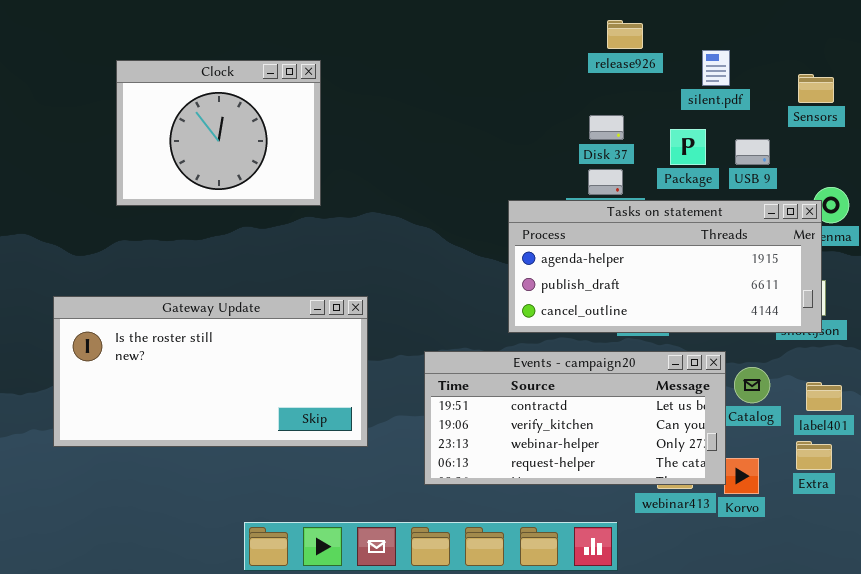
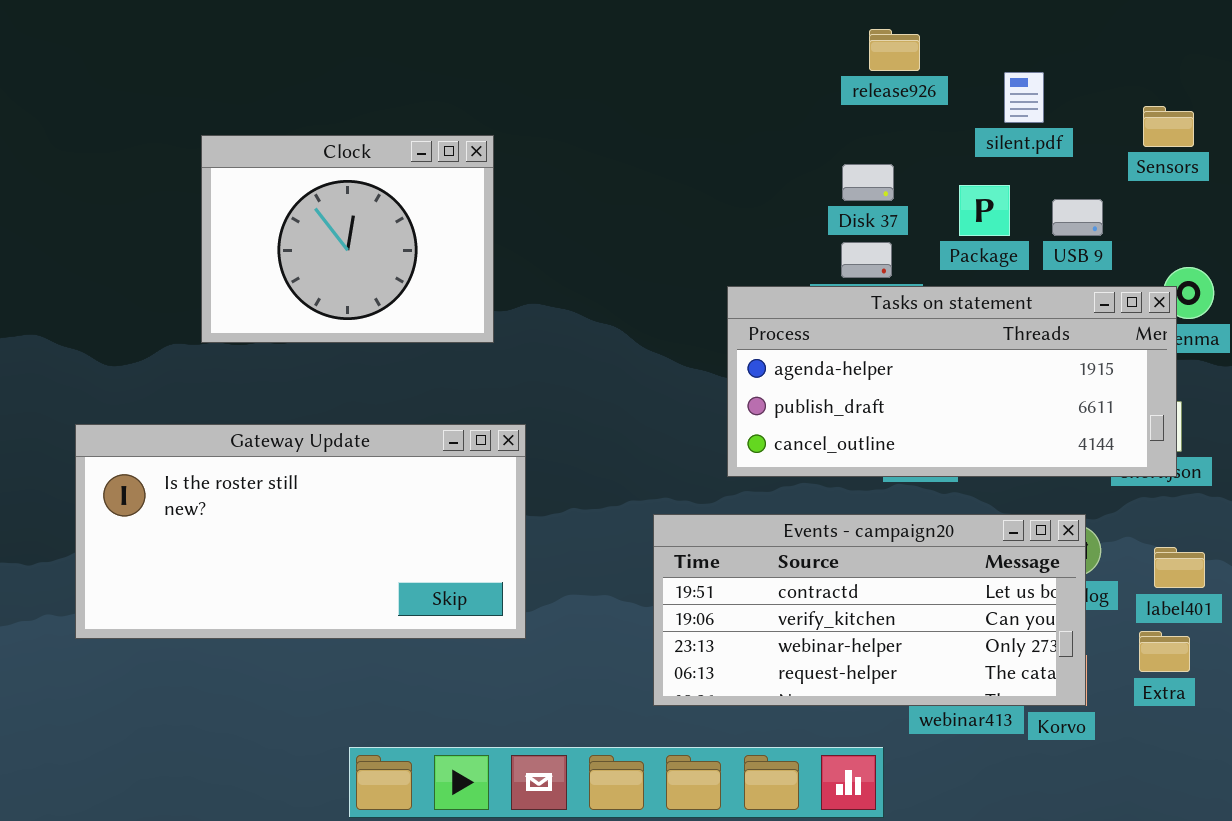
Clock: [116,60,321,206] -> [201,135,494,343], moved
Events - campaign20: [424,351,726,485] -> [653,514,1086,706], moved

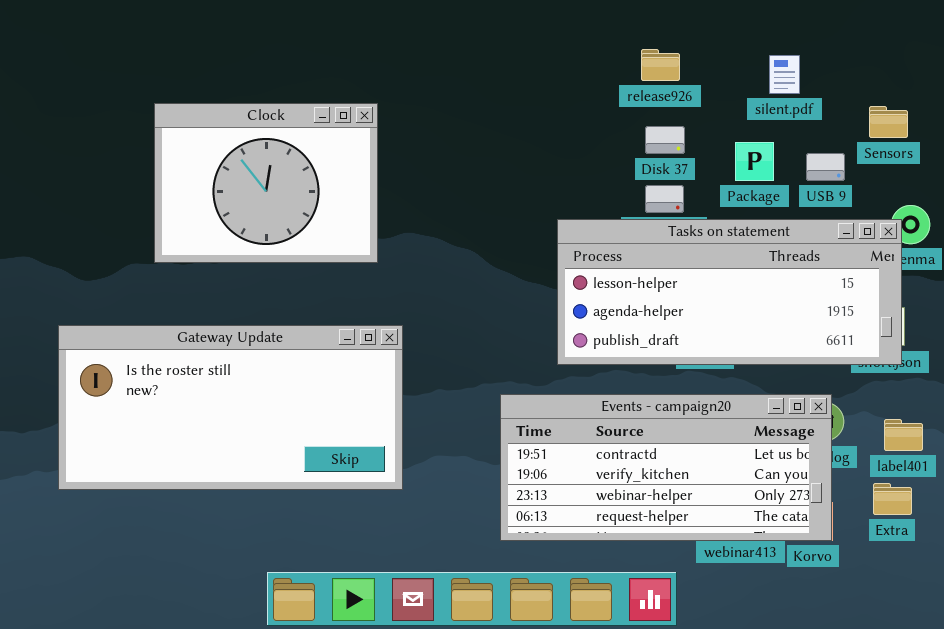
release926: [869,29,920,71] -> [641,49,680,81], moved
Sensors: [1143,106,1194,147] -> [869,106,908,138], moved
Tasks on statement: [727,286,1177,477] -> [557,219,902,365], scrolled up 1 row

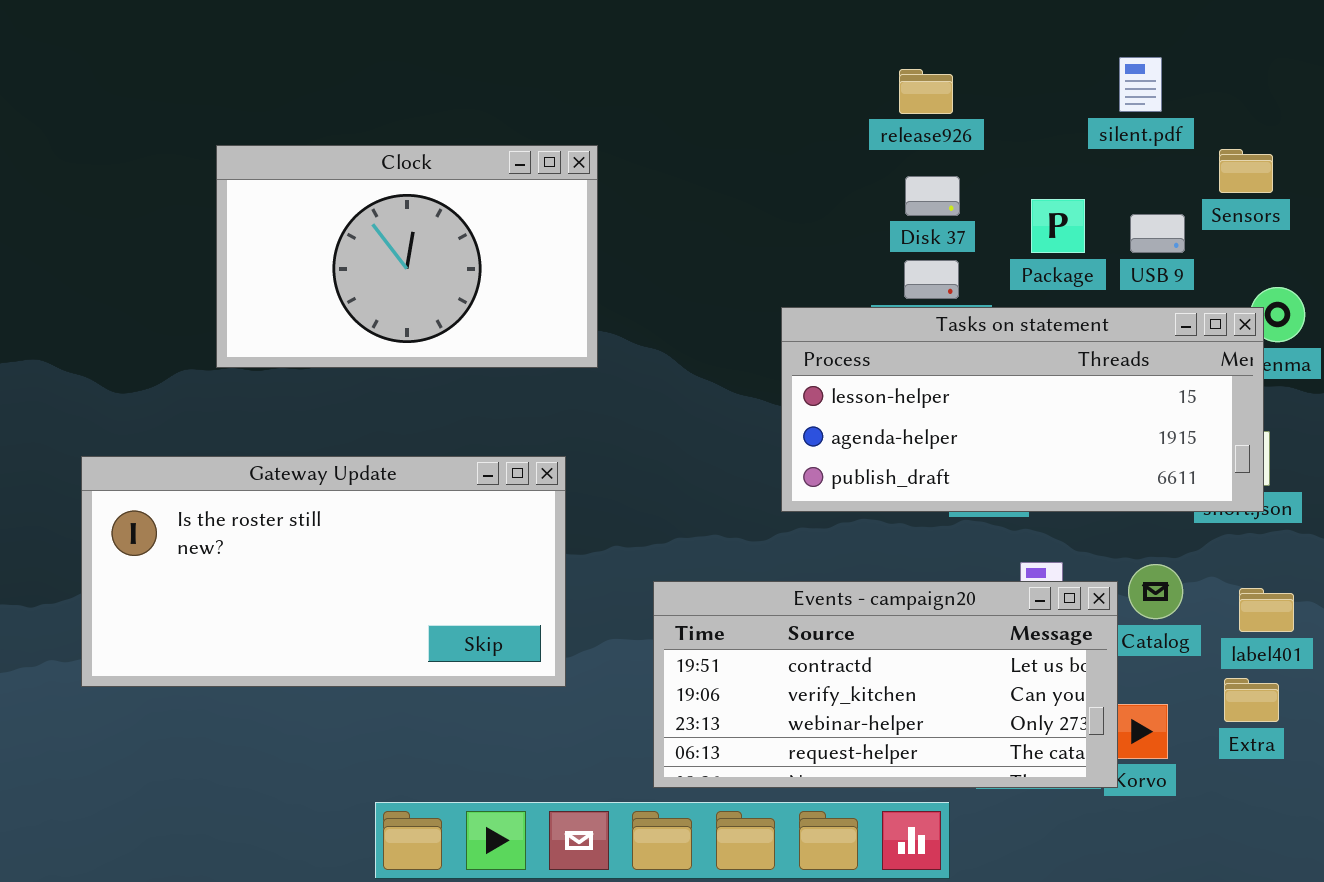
silent.pdf: [769,55,800,94] -> [1119,57,1162,112], moved
Clock: [154,103,378,263] -> [216,145,598,368], resized
Events - campaign20: [500,394,832,541] -> [653,581,1118,788], moved

